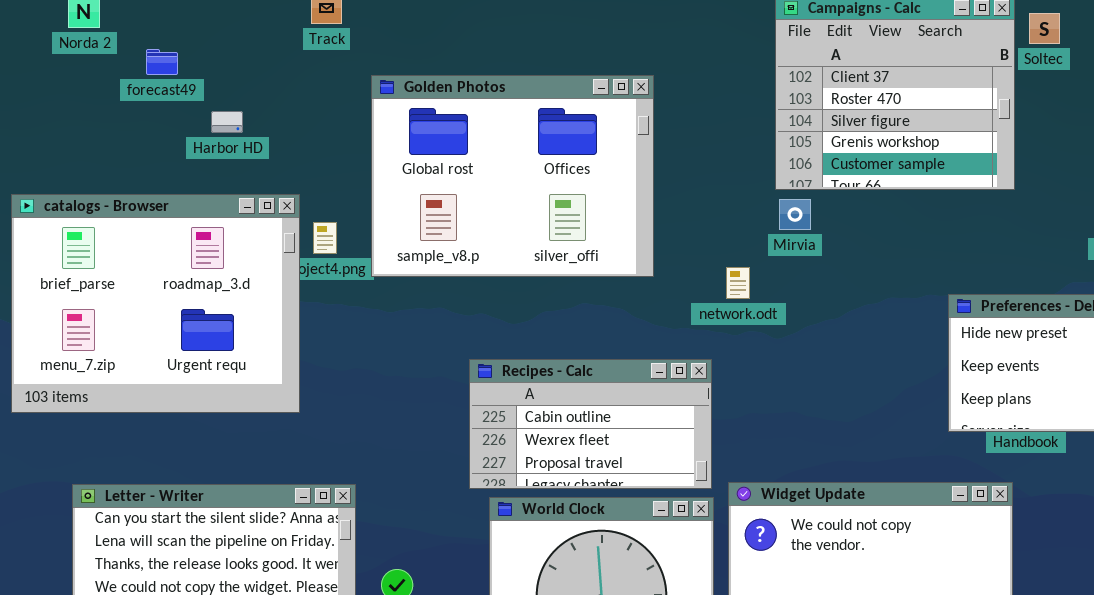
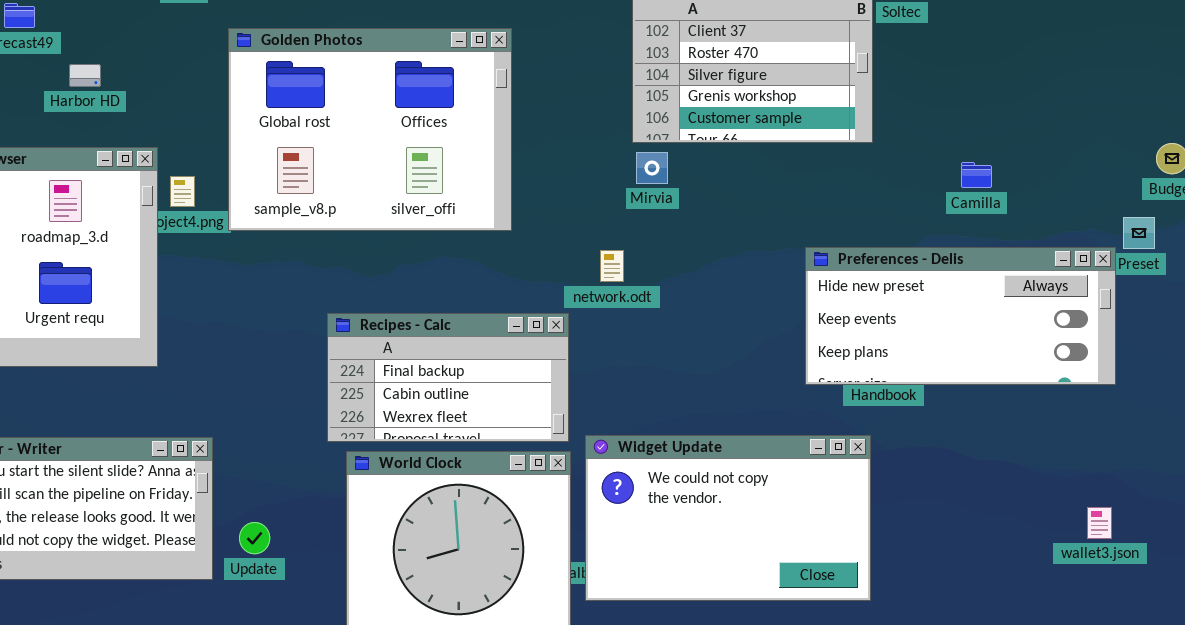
network.odt: [726,267,750,299] -> [600,250,624,282], moved
Recipes - Calc: [469,359,712,489] -> [327,313,569,442], scrolled up 1 row

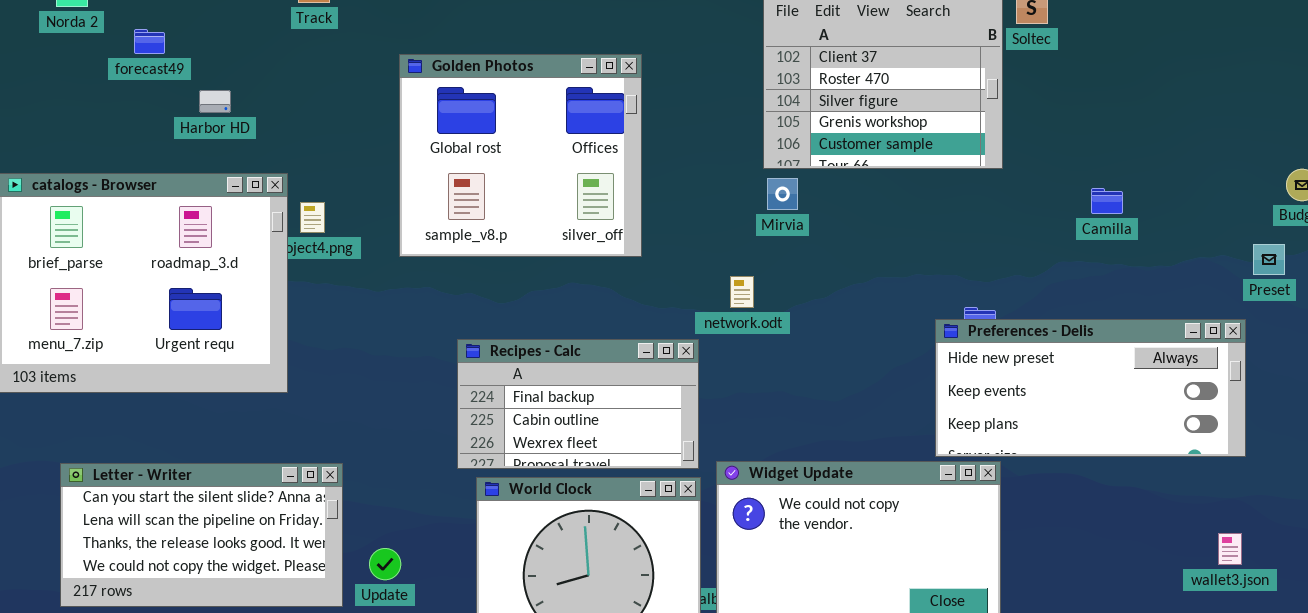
Golden Photos: [228,28,512,231] -> [399,54,642,257], resized
Preferences - Delis: [805,247,1116,385] -> [935,319,1246,457], moved

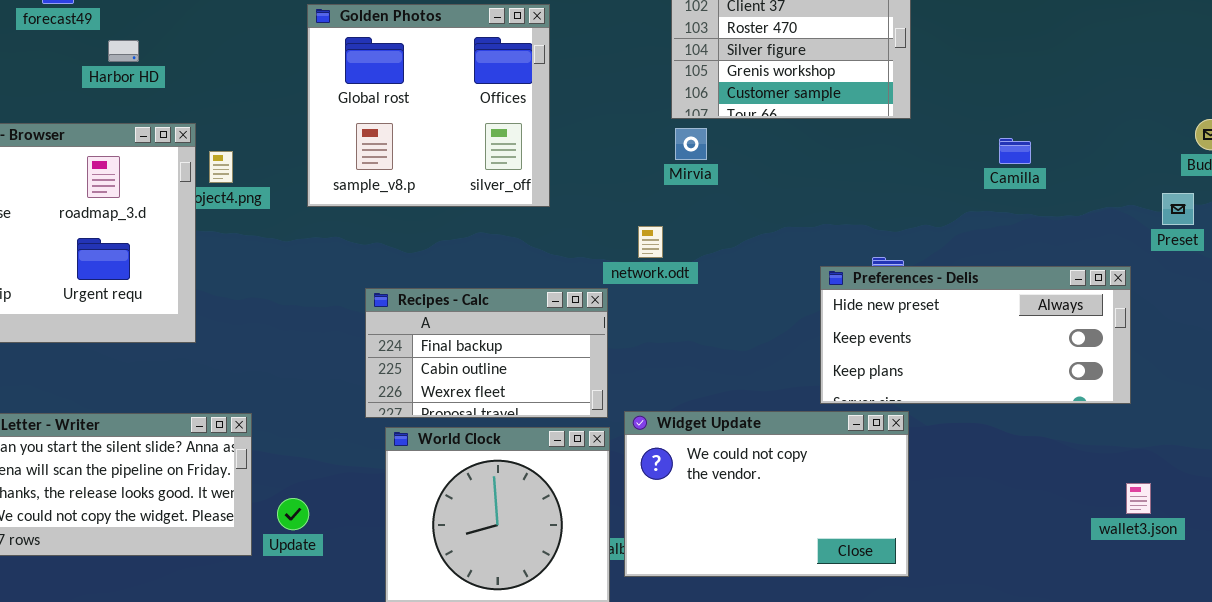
Preferences - Delis: [935,319,1246,457] -> [820,266,1131,404], moved

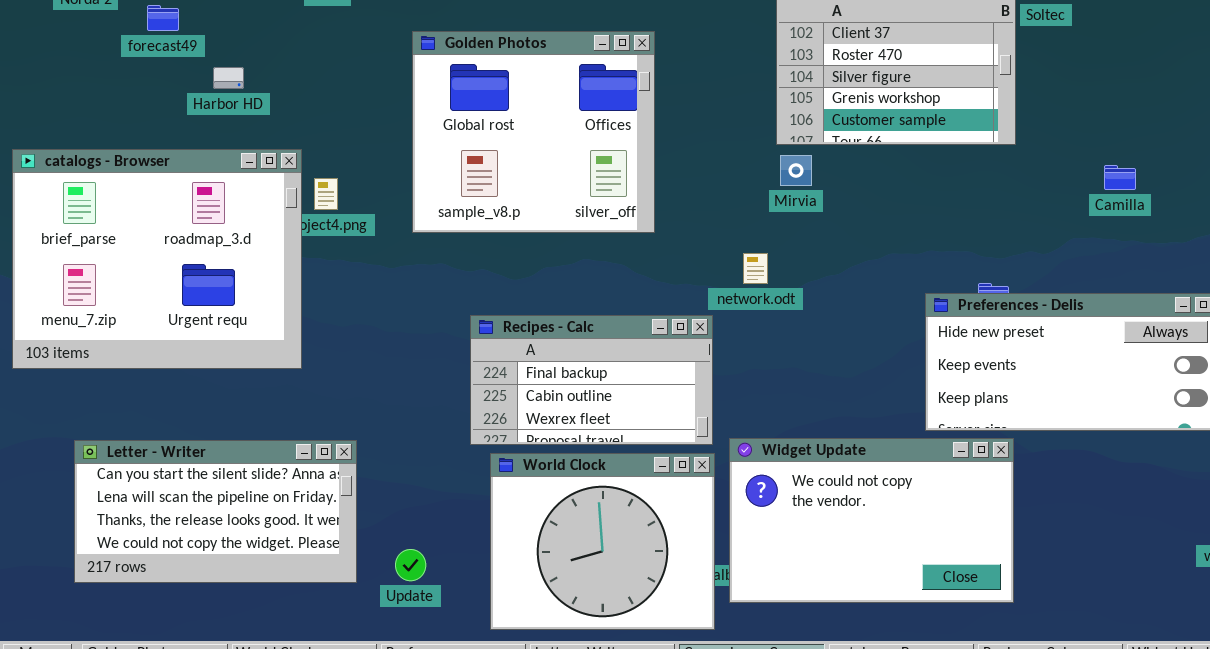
Update: [277,498,309,530] -> [395,549,426,581], moved

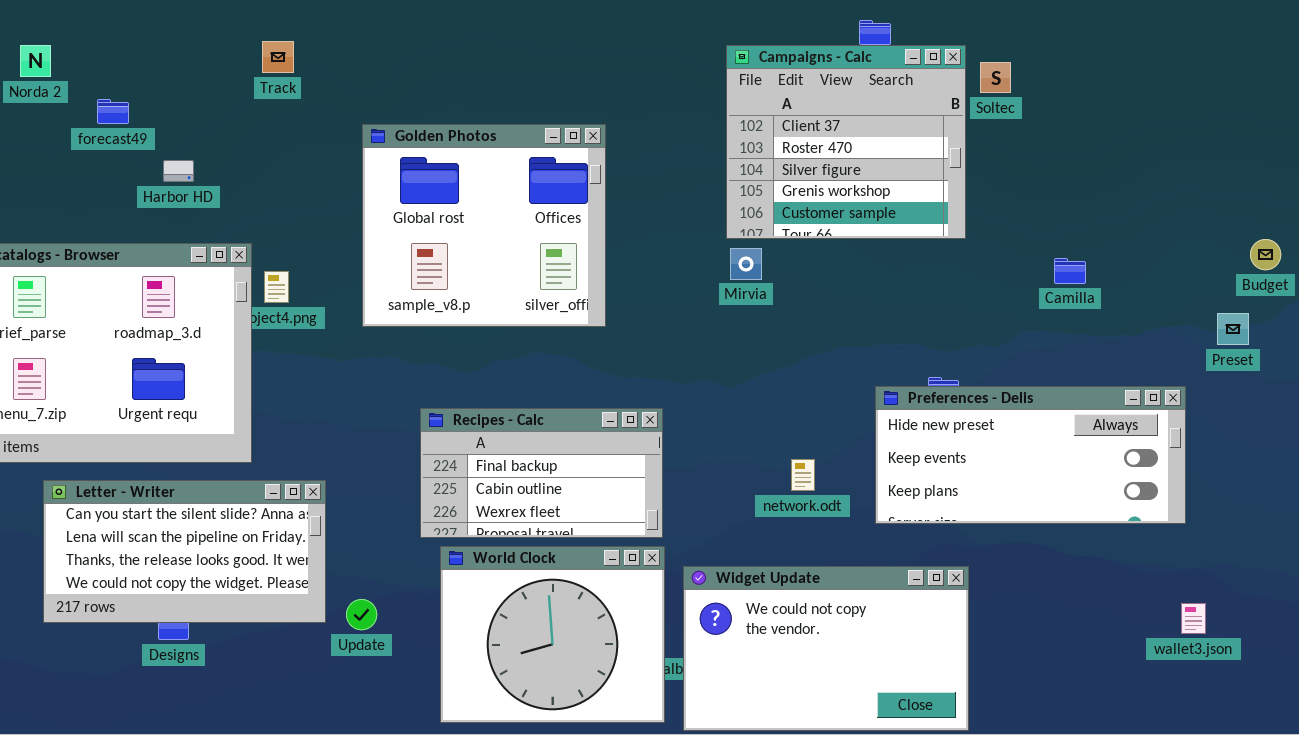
network.odt: [743,253,768,284] -> [791,459,815,491], moved
Widget Update: [729,438,1014,603] -> [683,566,969,731], moved
Letter - Writer: [74,440,357,583] -> [43,480,326,623], moved
Update: [395,549,426,581] -> [346,599,377,630], moved

